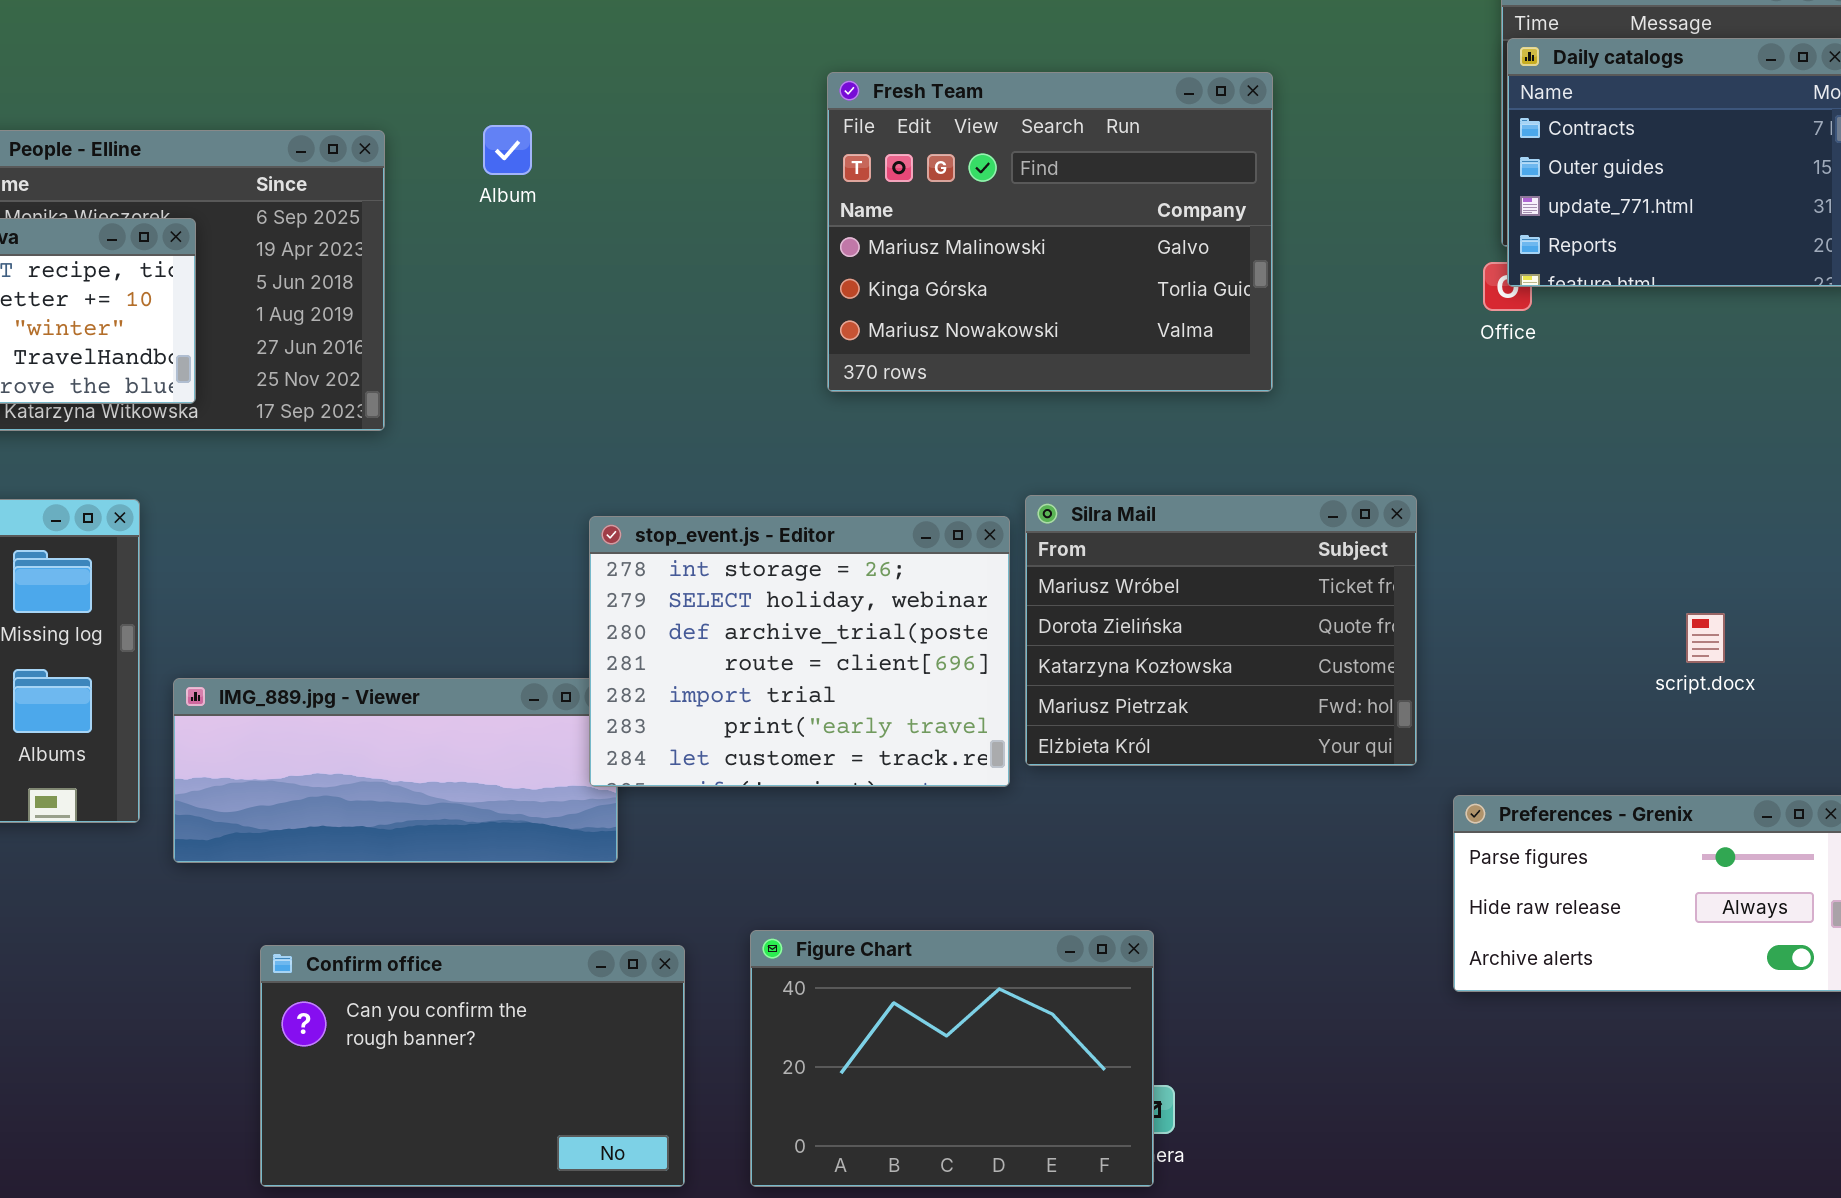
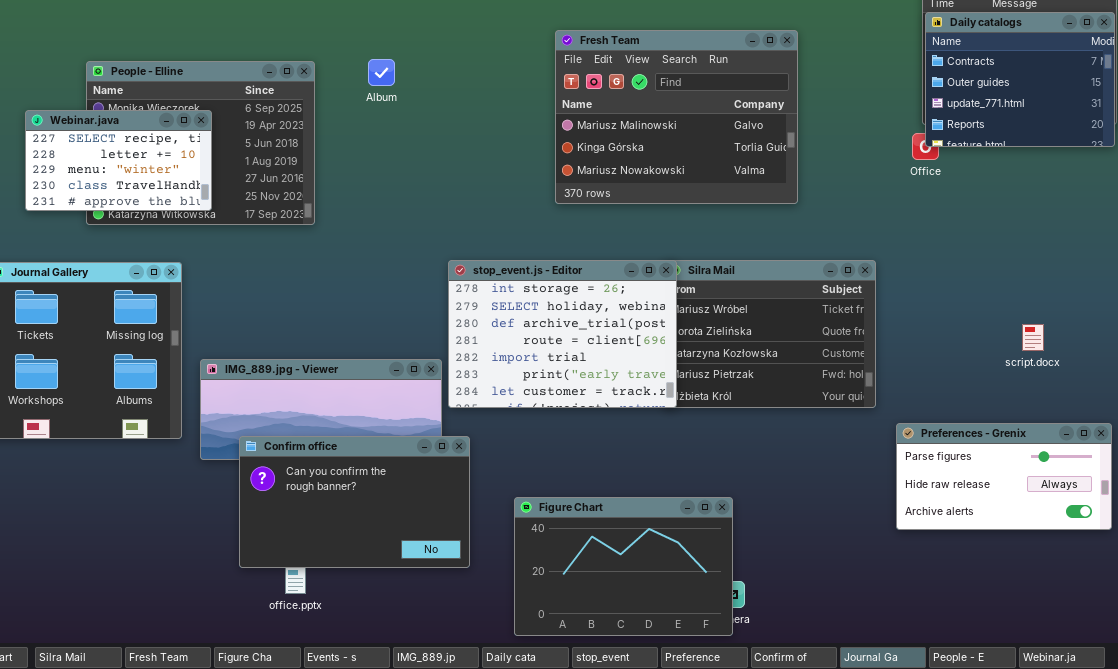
stop_event.js - Editor: [589,516,1010,787] -> [448,260,677,408], moved
Confirm office: [260,945,685,1187] -> [239,436,470,568], moved

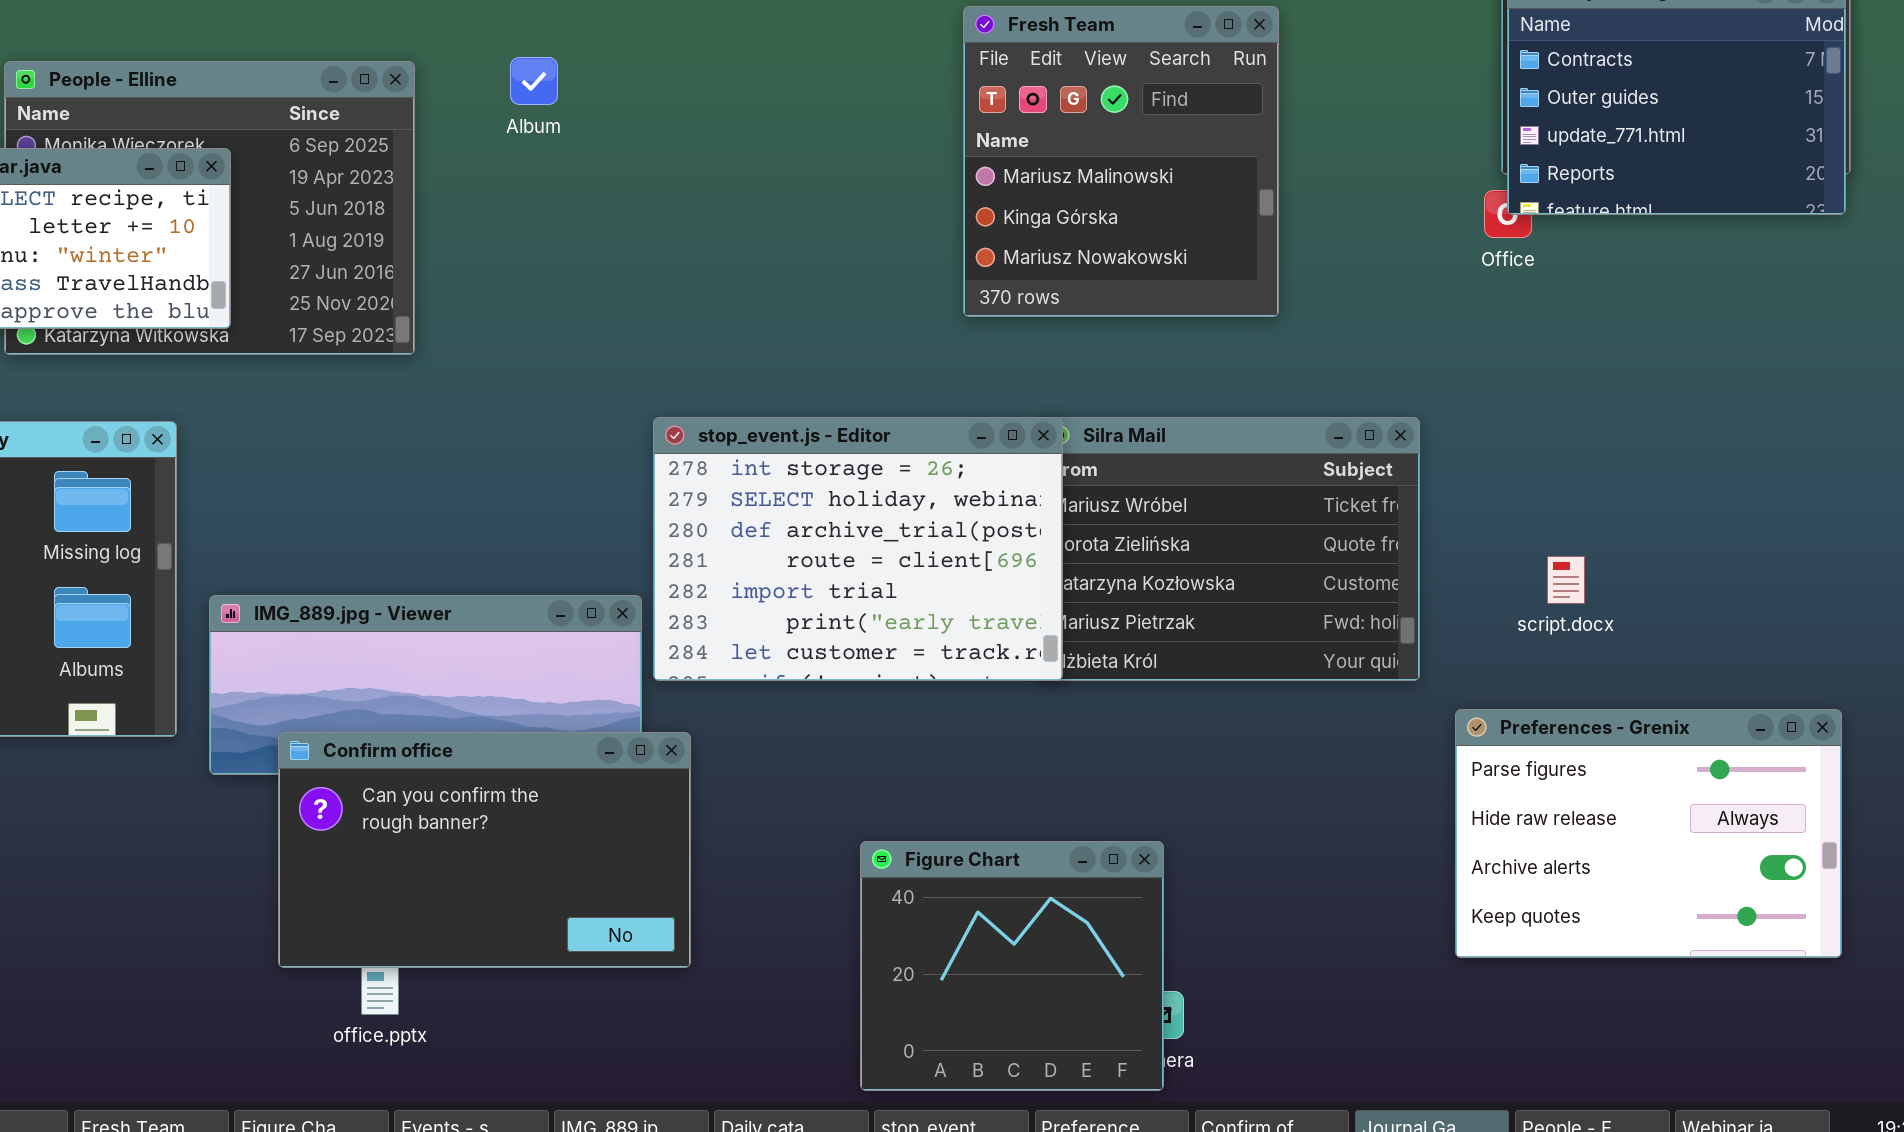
Fresh Team: [555,30,798,204] -> [963,6,1279,317], resized
script.docx: [1022,324,1044,351] -> [1547,556,1585,604], moved
Preferences - Grenix: [896,423,1112,530] -> [1455,709,1842,958], resized
Figure Chart: [514,497,733,636] -> [860,841,1164,1091], resized

